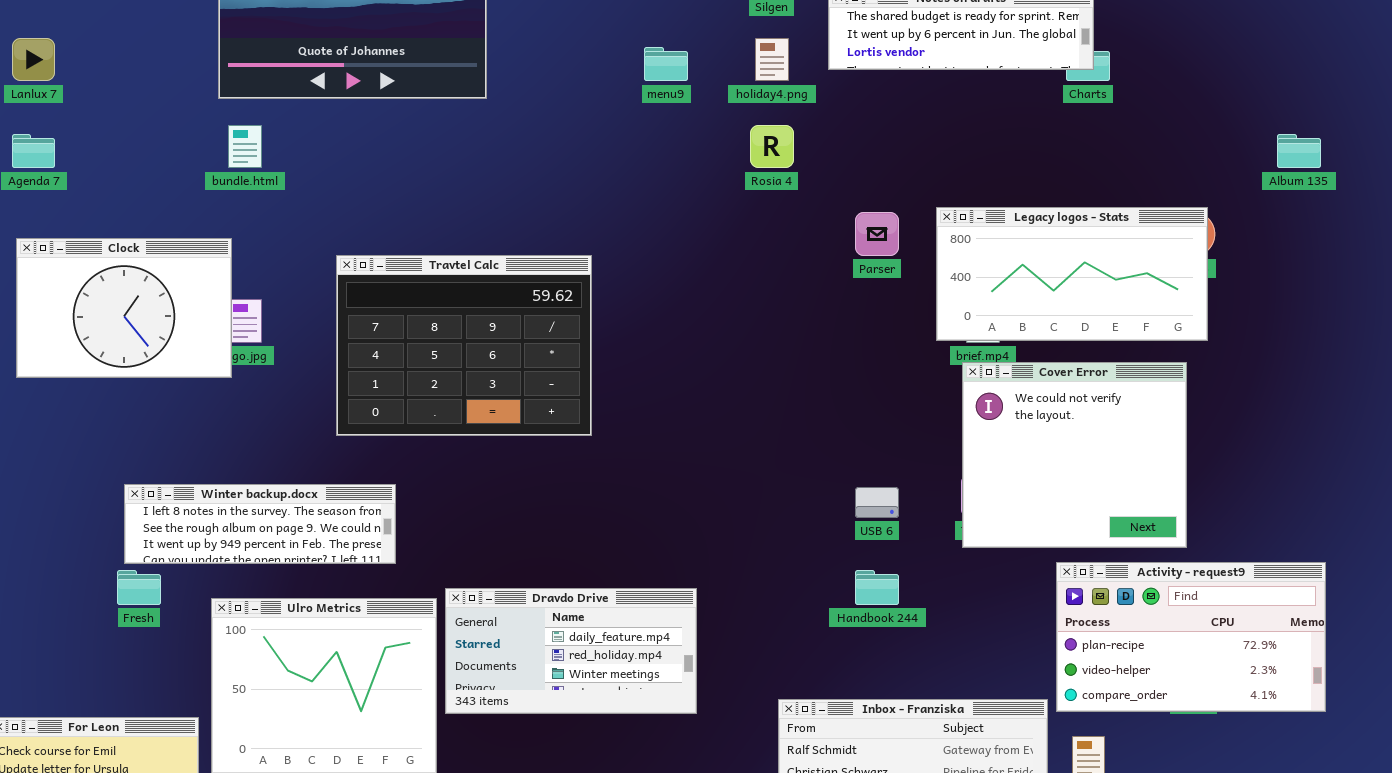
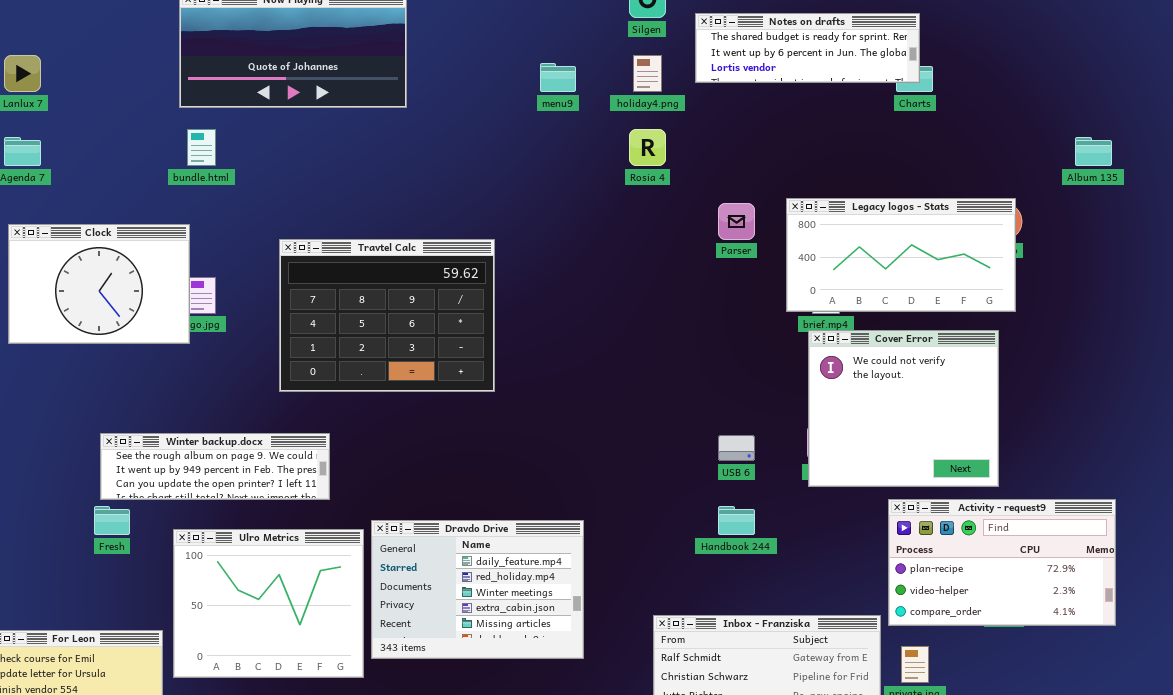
Winter backup.docx: [124,484,396,564] -> [100,433,330,500], scrolled down 1 row
Dravdo Drive: [445,588,697,714] -> [371,520,584,659], resized

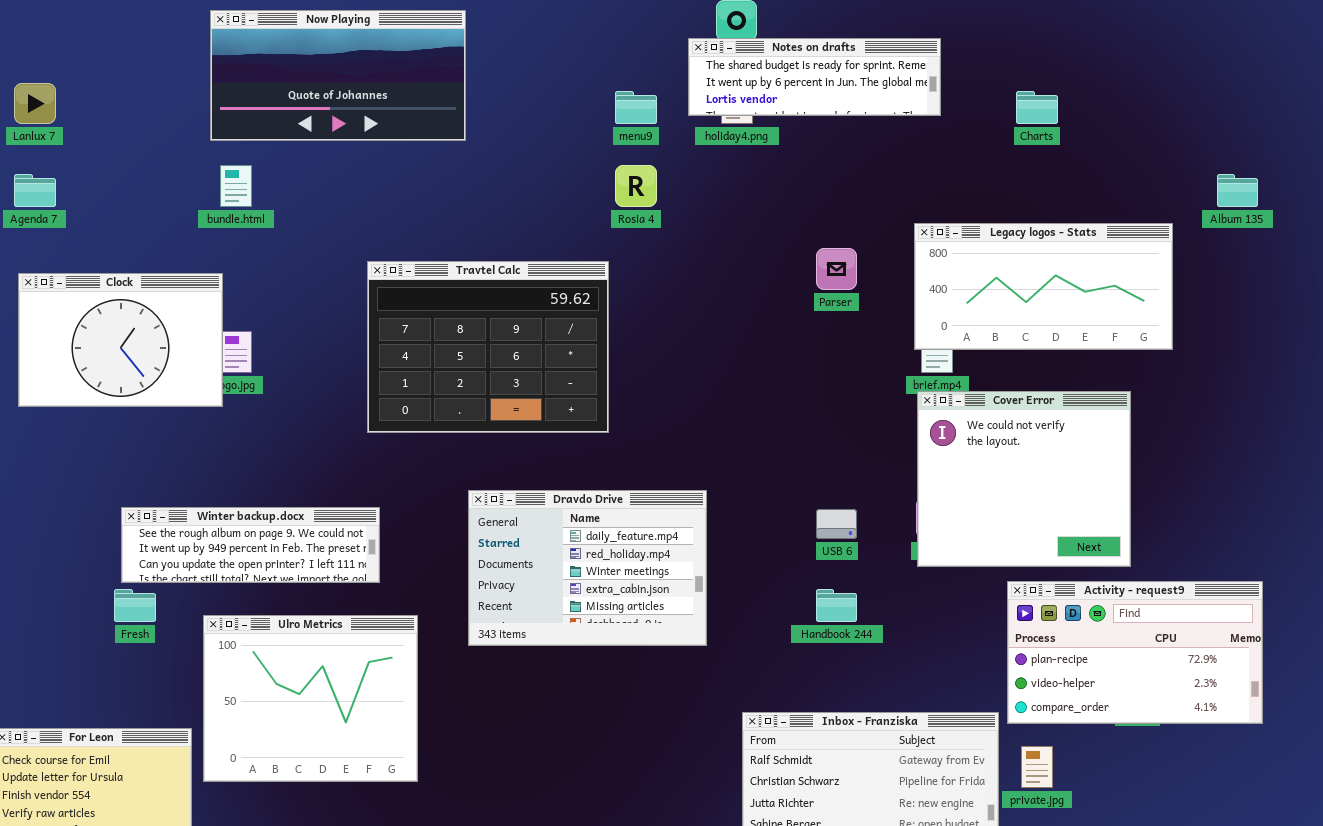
Notes on drafts: [695,13,920,83] -> [688,38,941,116], moved
Rosia 4: [629,129,666,166] -> [615,165,657,207], moved
Legacy logos - Stats: [786,198,1016,312] -> [914,223,1173,350], moved
Travtel Calc: [279,239,495,392] -> [367,261,609,433], moved
Dravdo Drive: [371,520,584,659] -> [468,490,707,646], moved

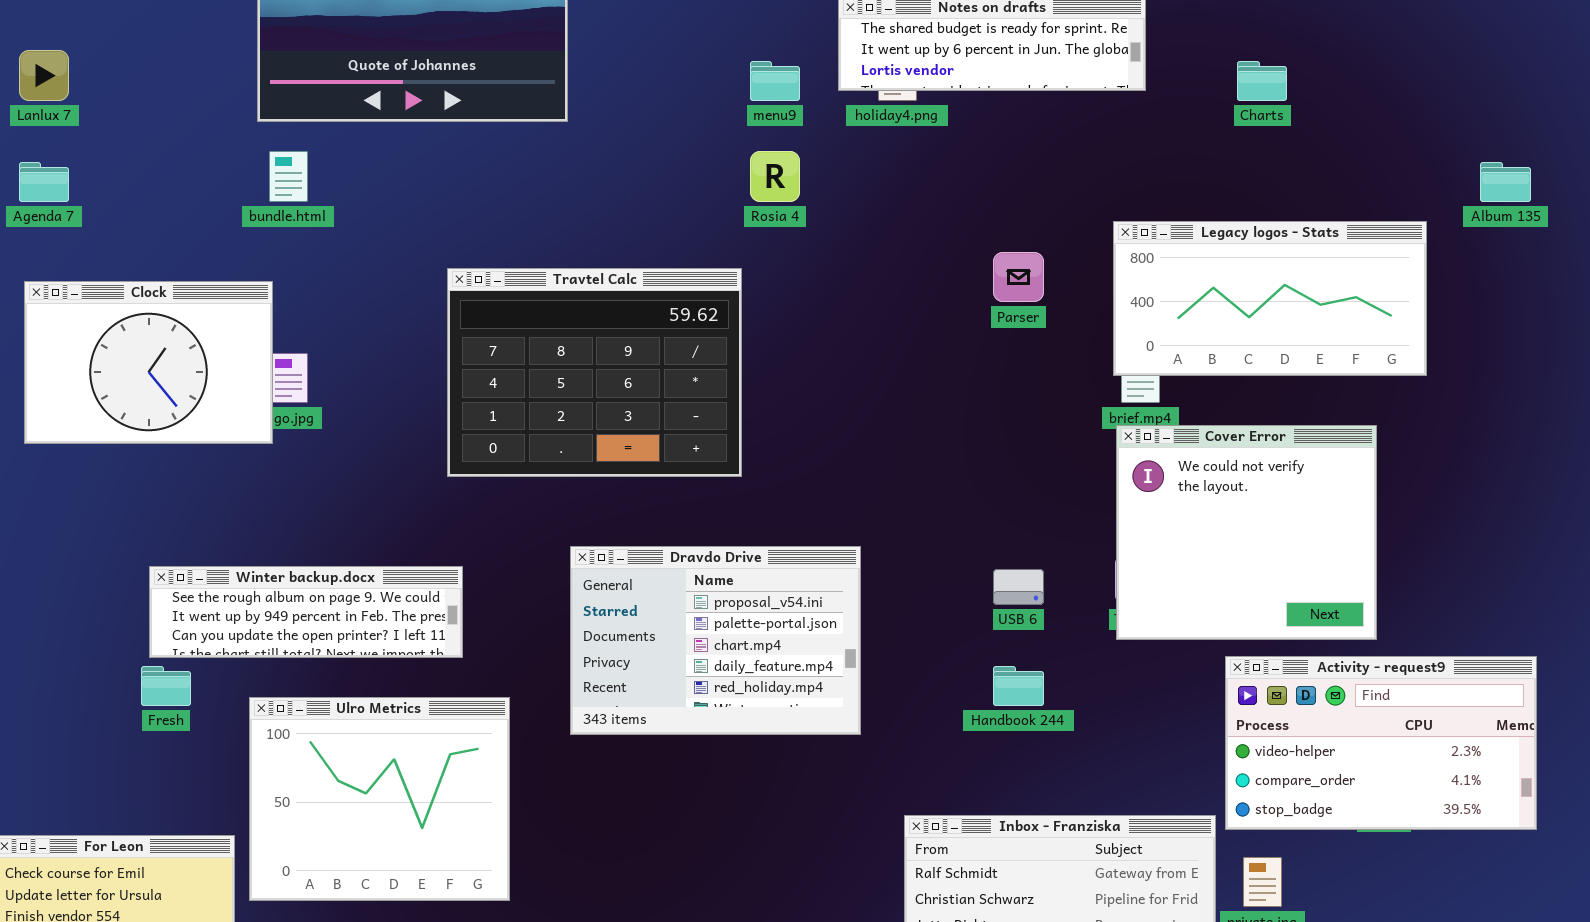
Dravdo Drive: [468,490,707,646] -> [570,546,861,735], scrolled up 3 rows
Activity - request9: [1007,581,1263,724] -> [1225,656,1537,830], scrolled down 1 row

